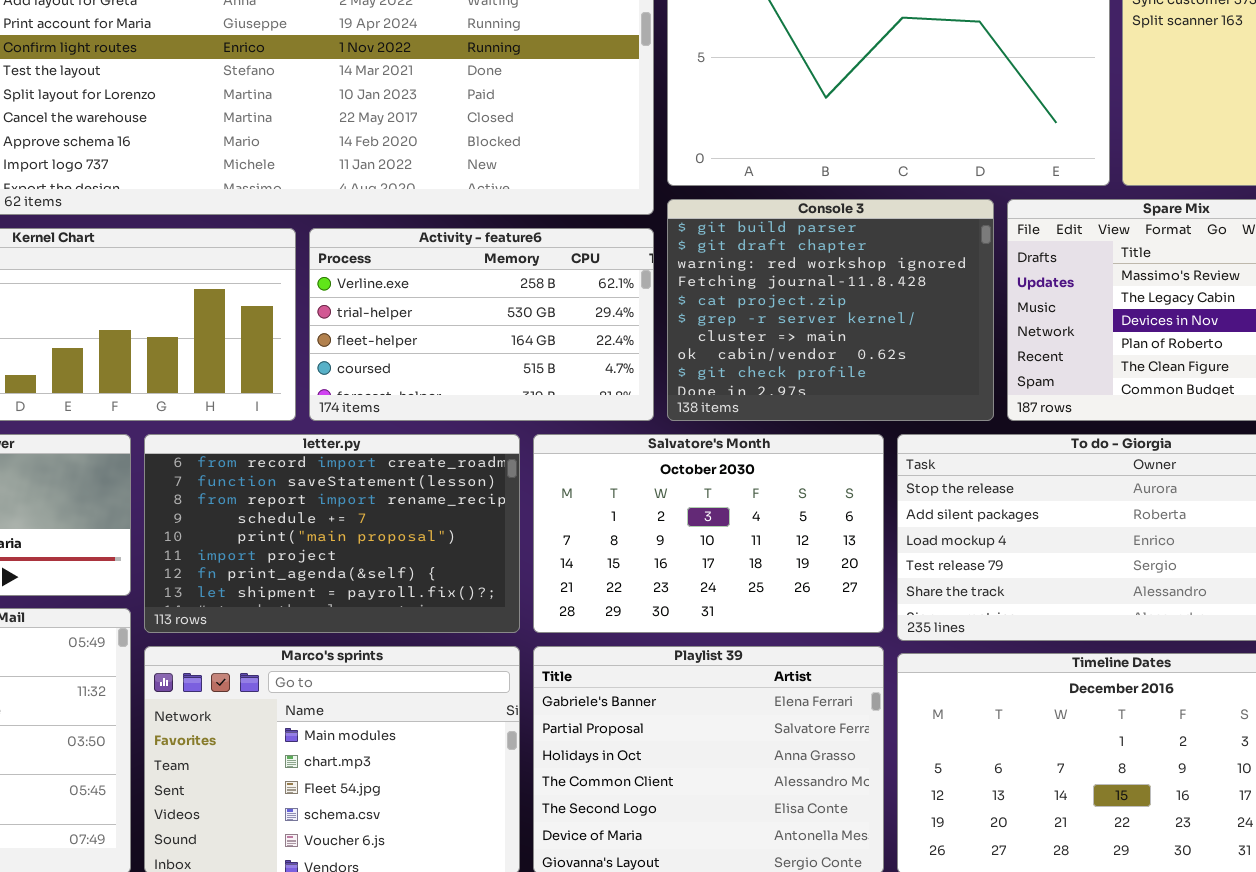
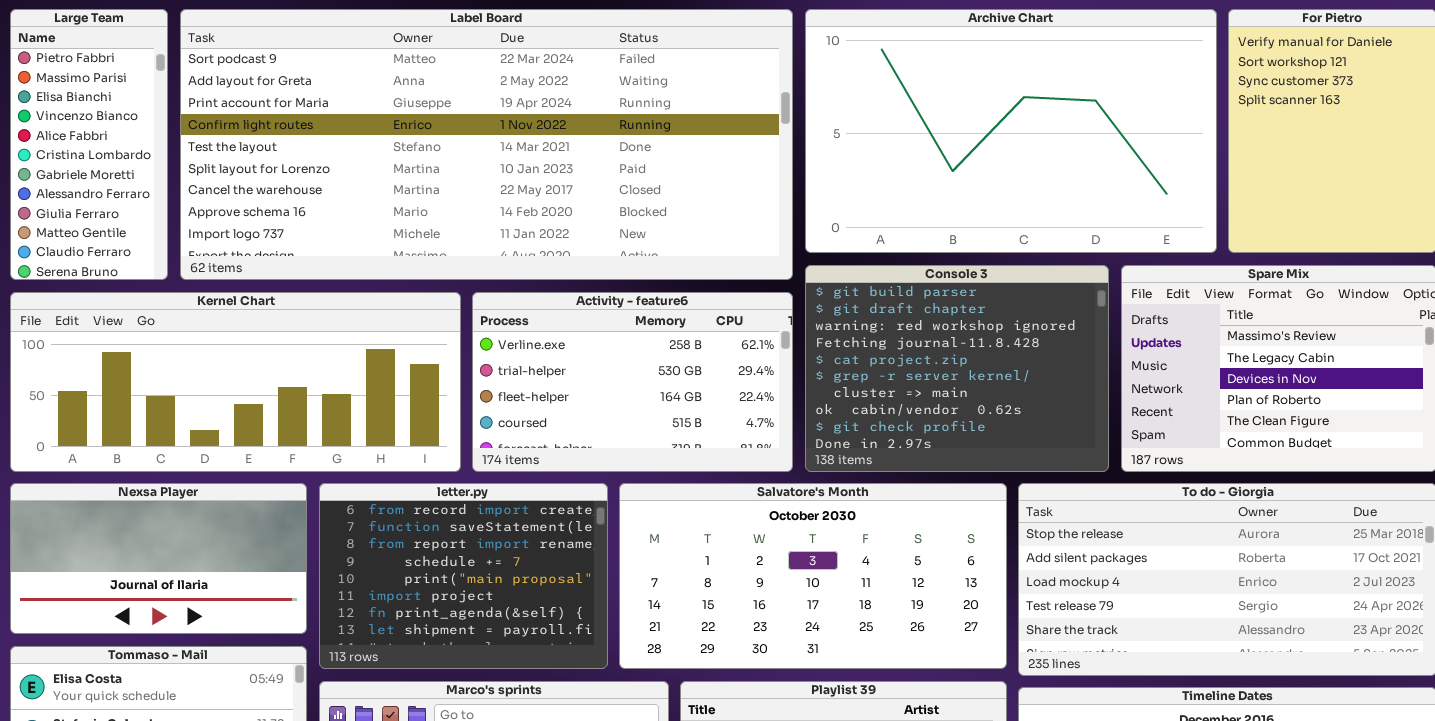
letter.py: [144,434,520,633] -> [319,483,608,669], resized
Salvatore's Month: [533,434,884,633] -> [619,483,1007,669], resized

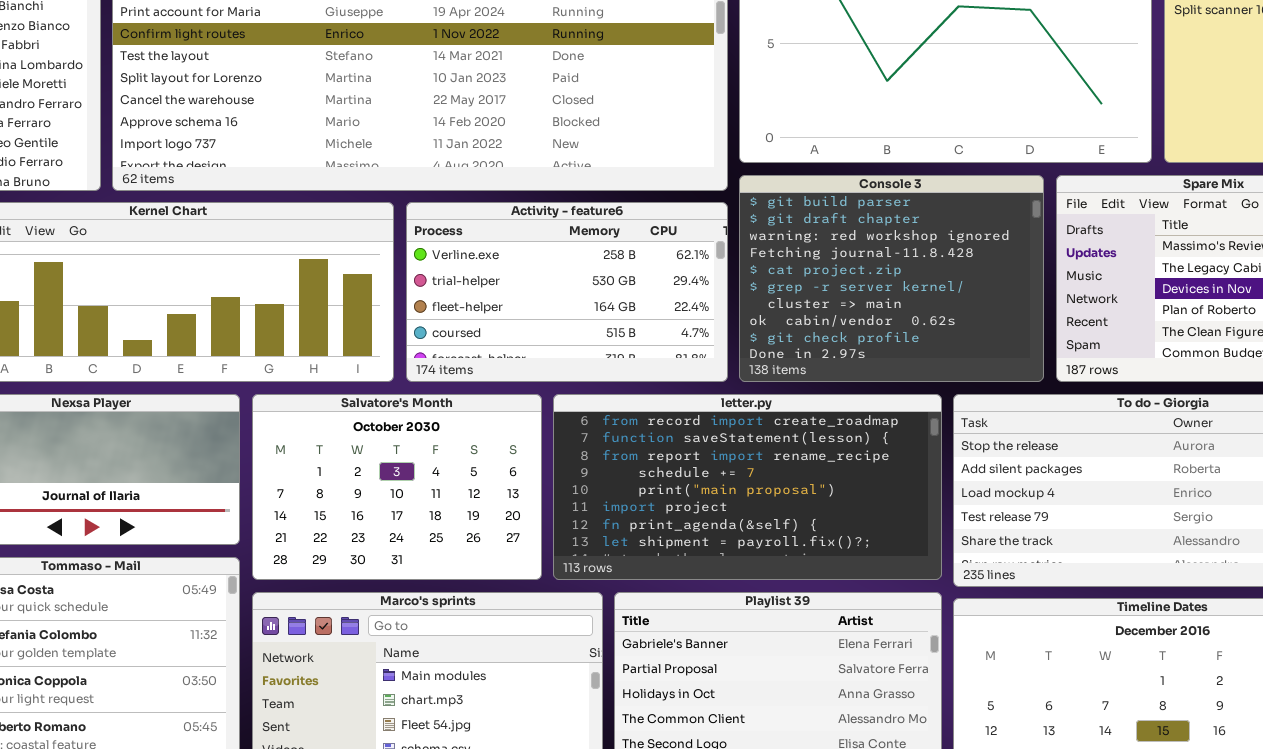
letter.py: [319,483,608,669] -> [553,394,942,580], moved, resized
Salvatore's Month: [619,483,1007,669] -> [252,394,542,580], moved, resized

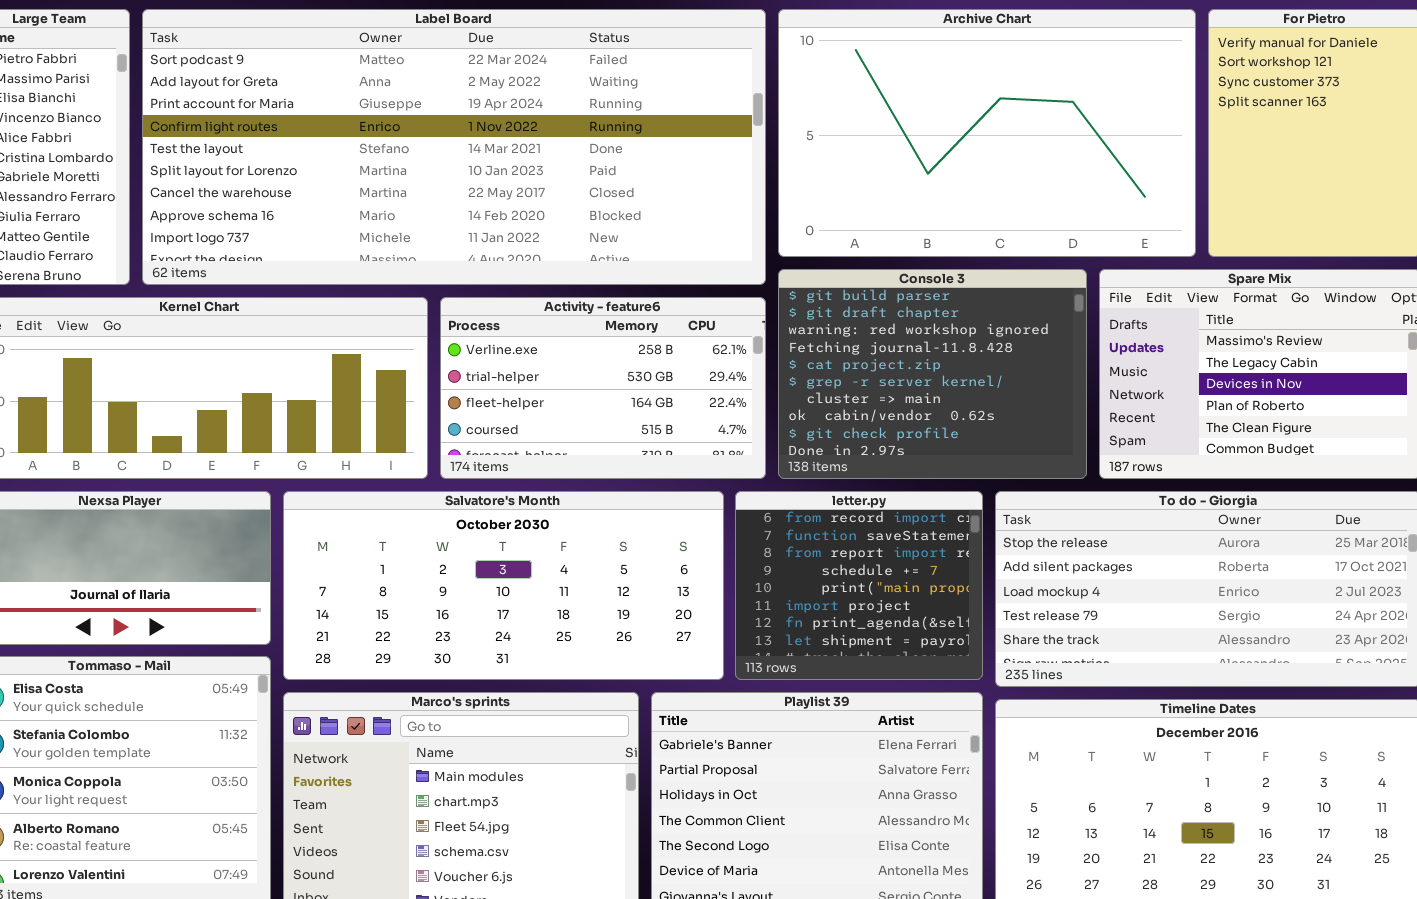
Salvatore's Month: [252,394,542,580] -> [283,491,724,680], resized
letter.py: [553,394,942,580] -> [735,491,983,680], resized

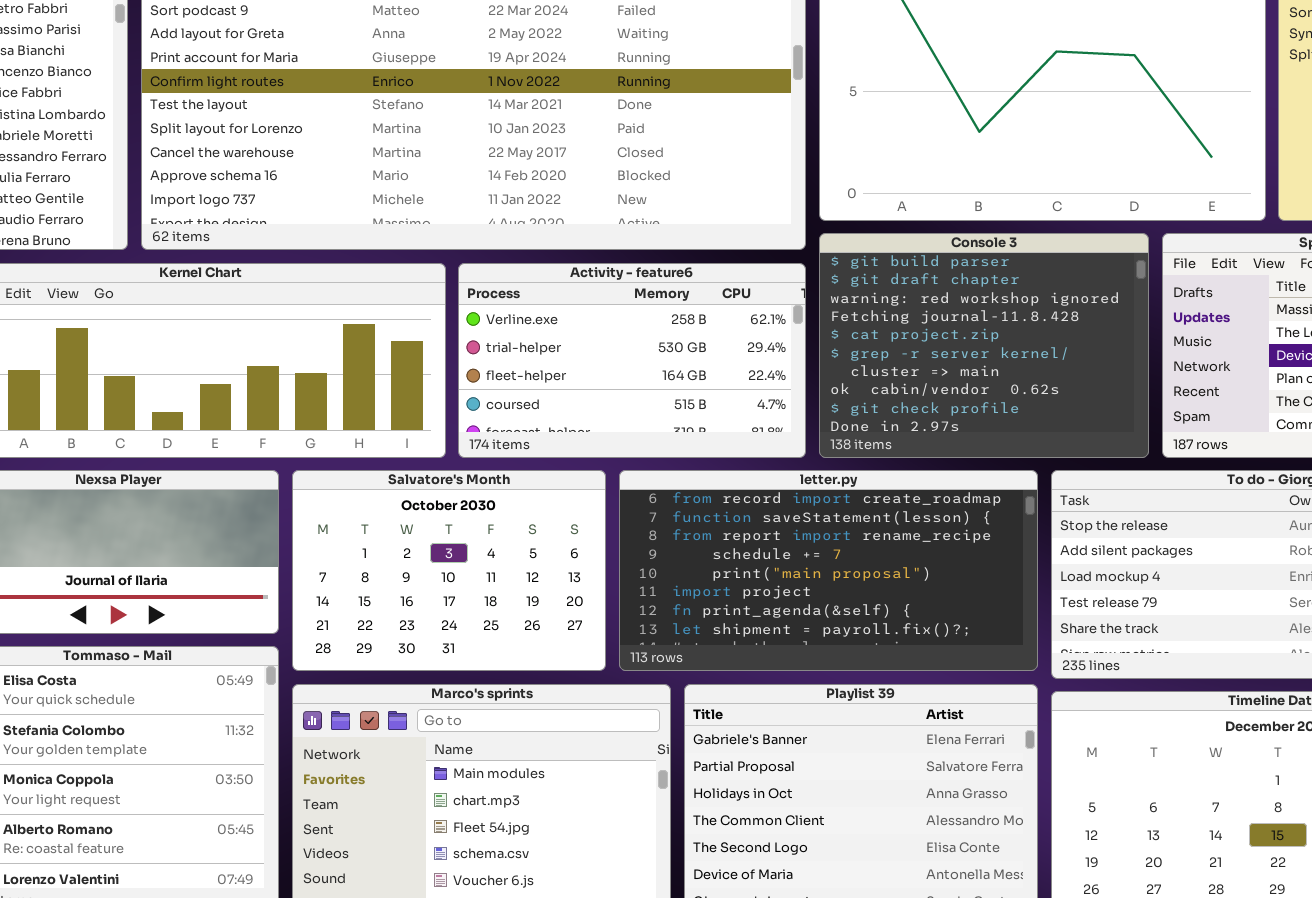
Salvatore's Month: [283,491,724,680] -> [292,470,606,671], resized
letter.py: [735,491,983,680] -> [619,470,1038,671], resized

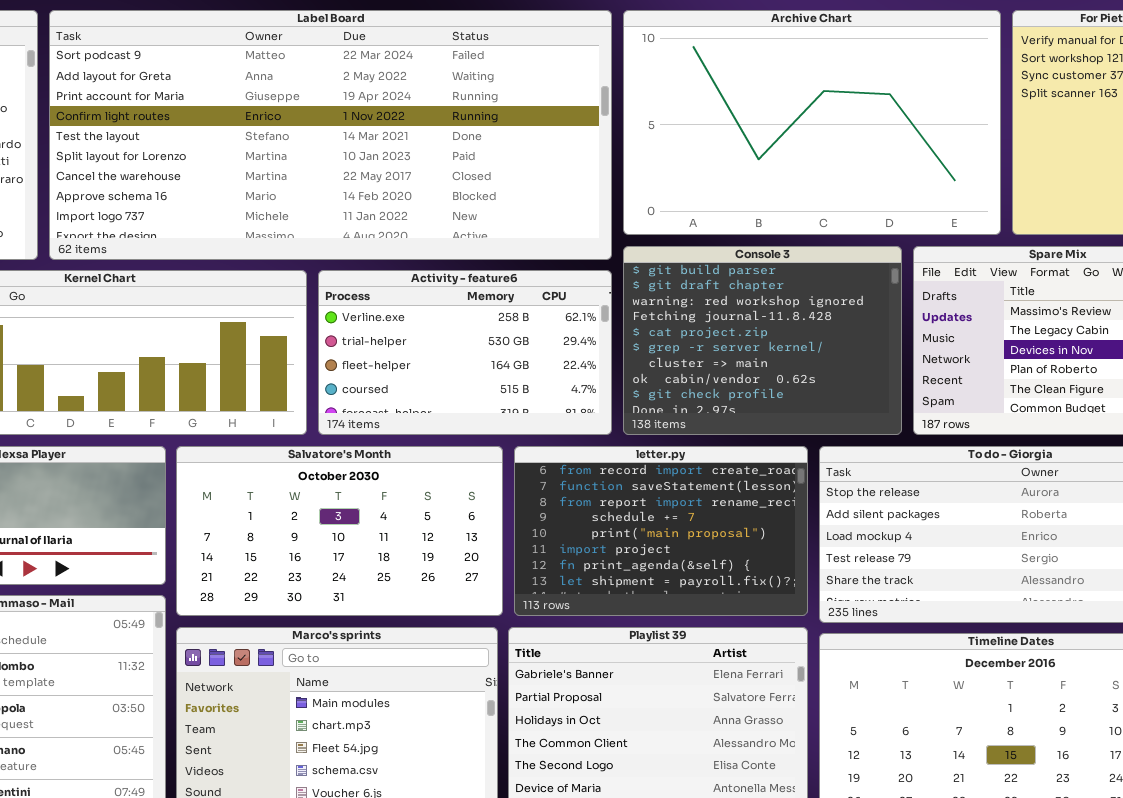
Salvatore's Month: [292,470,606,671] -> [176,446,503,616], resized
letter.py: [619,470,1038,671] -> [514,446,808,616], resized

